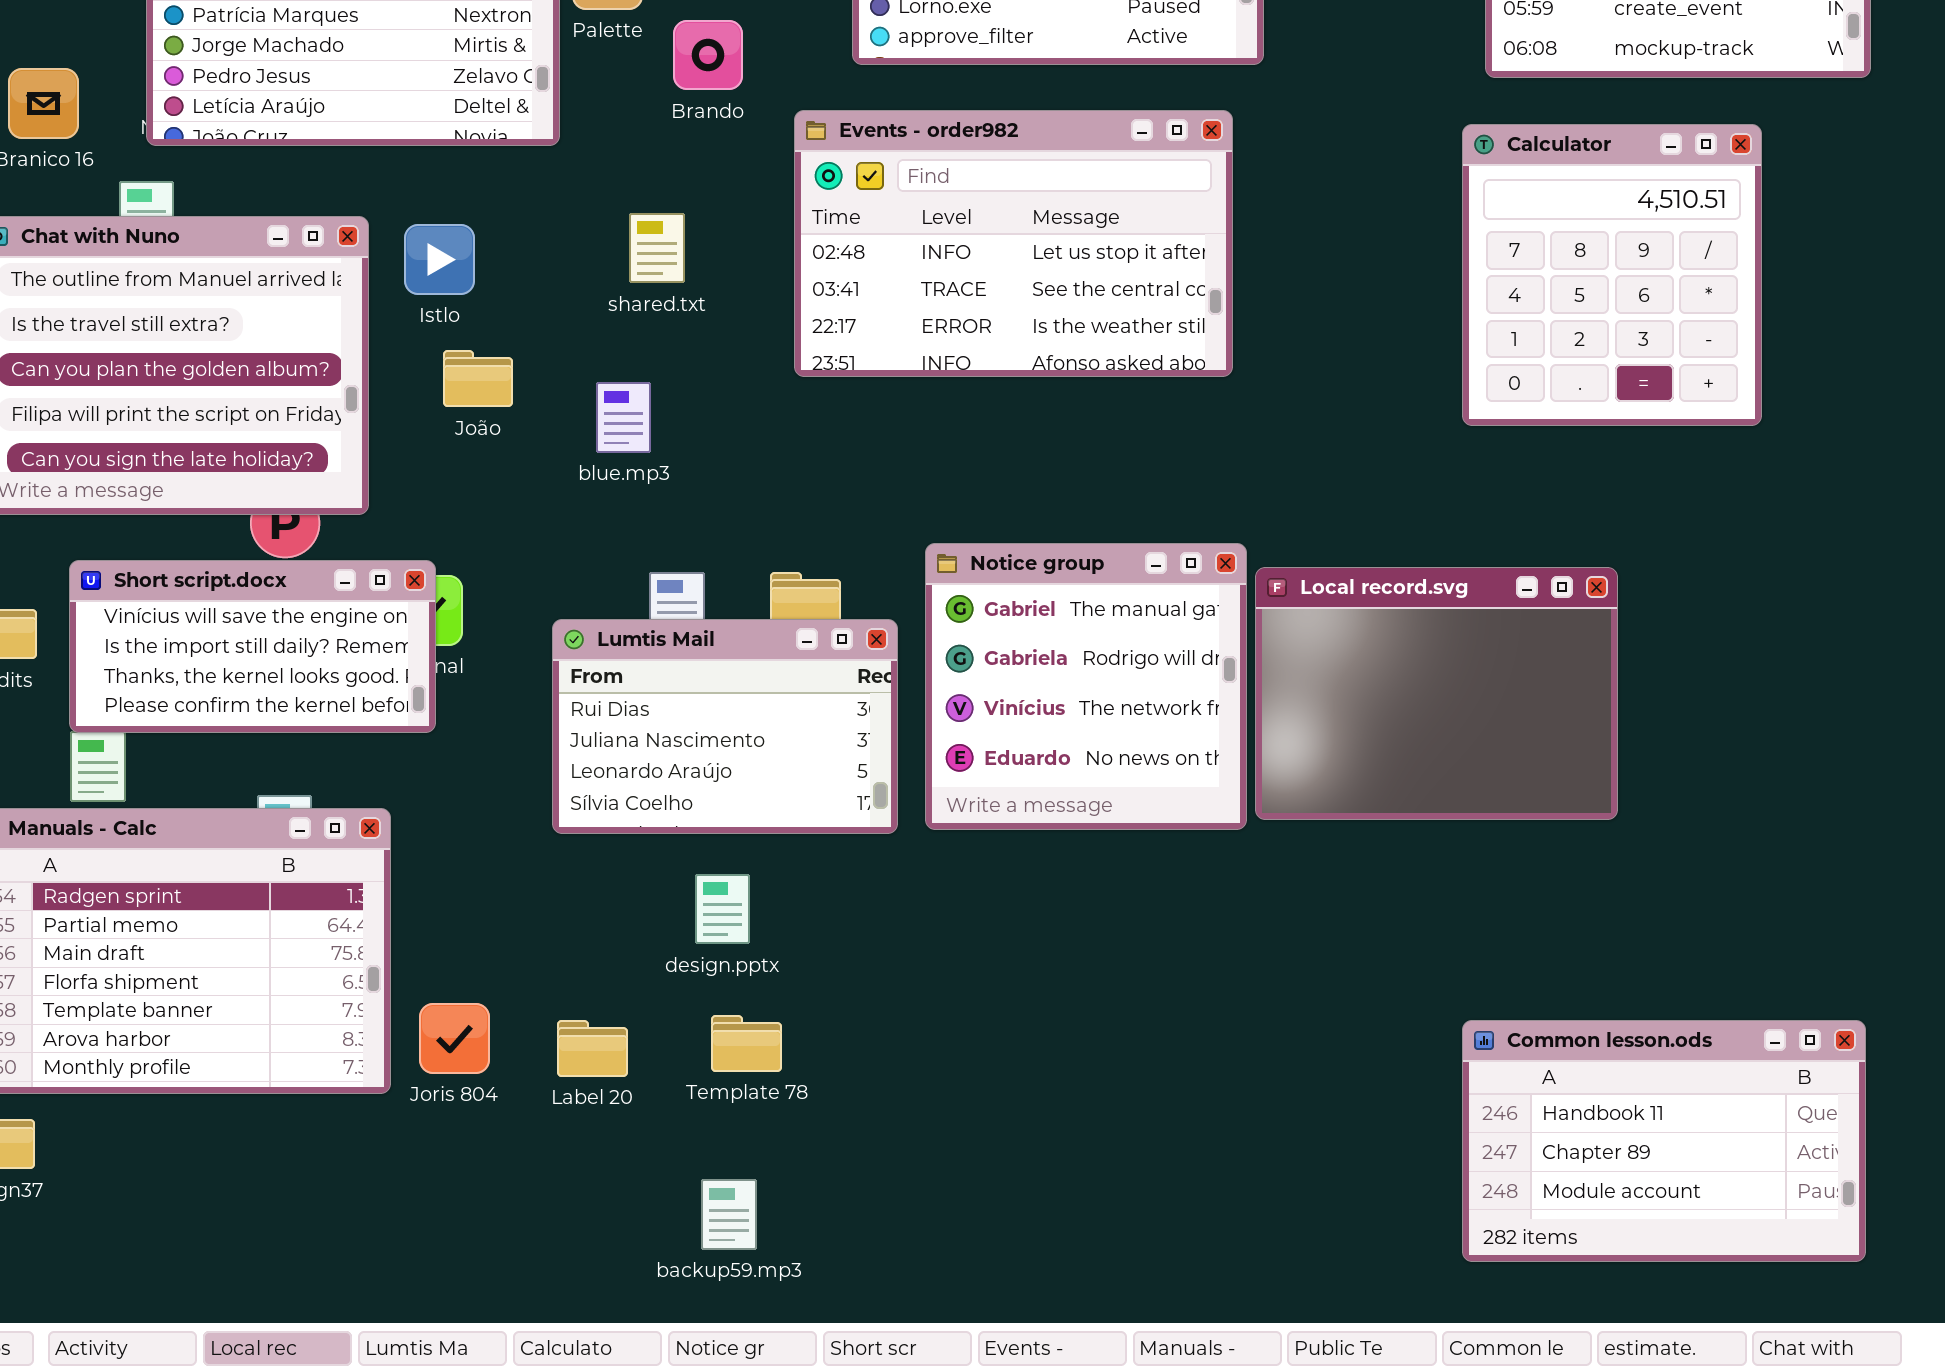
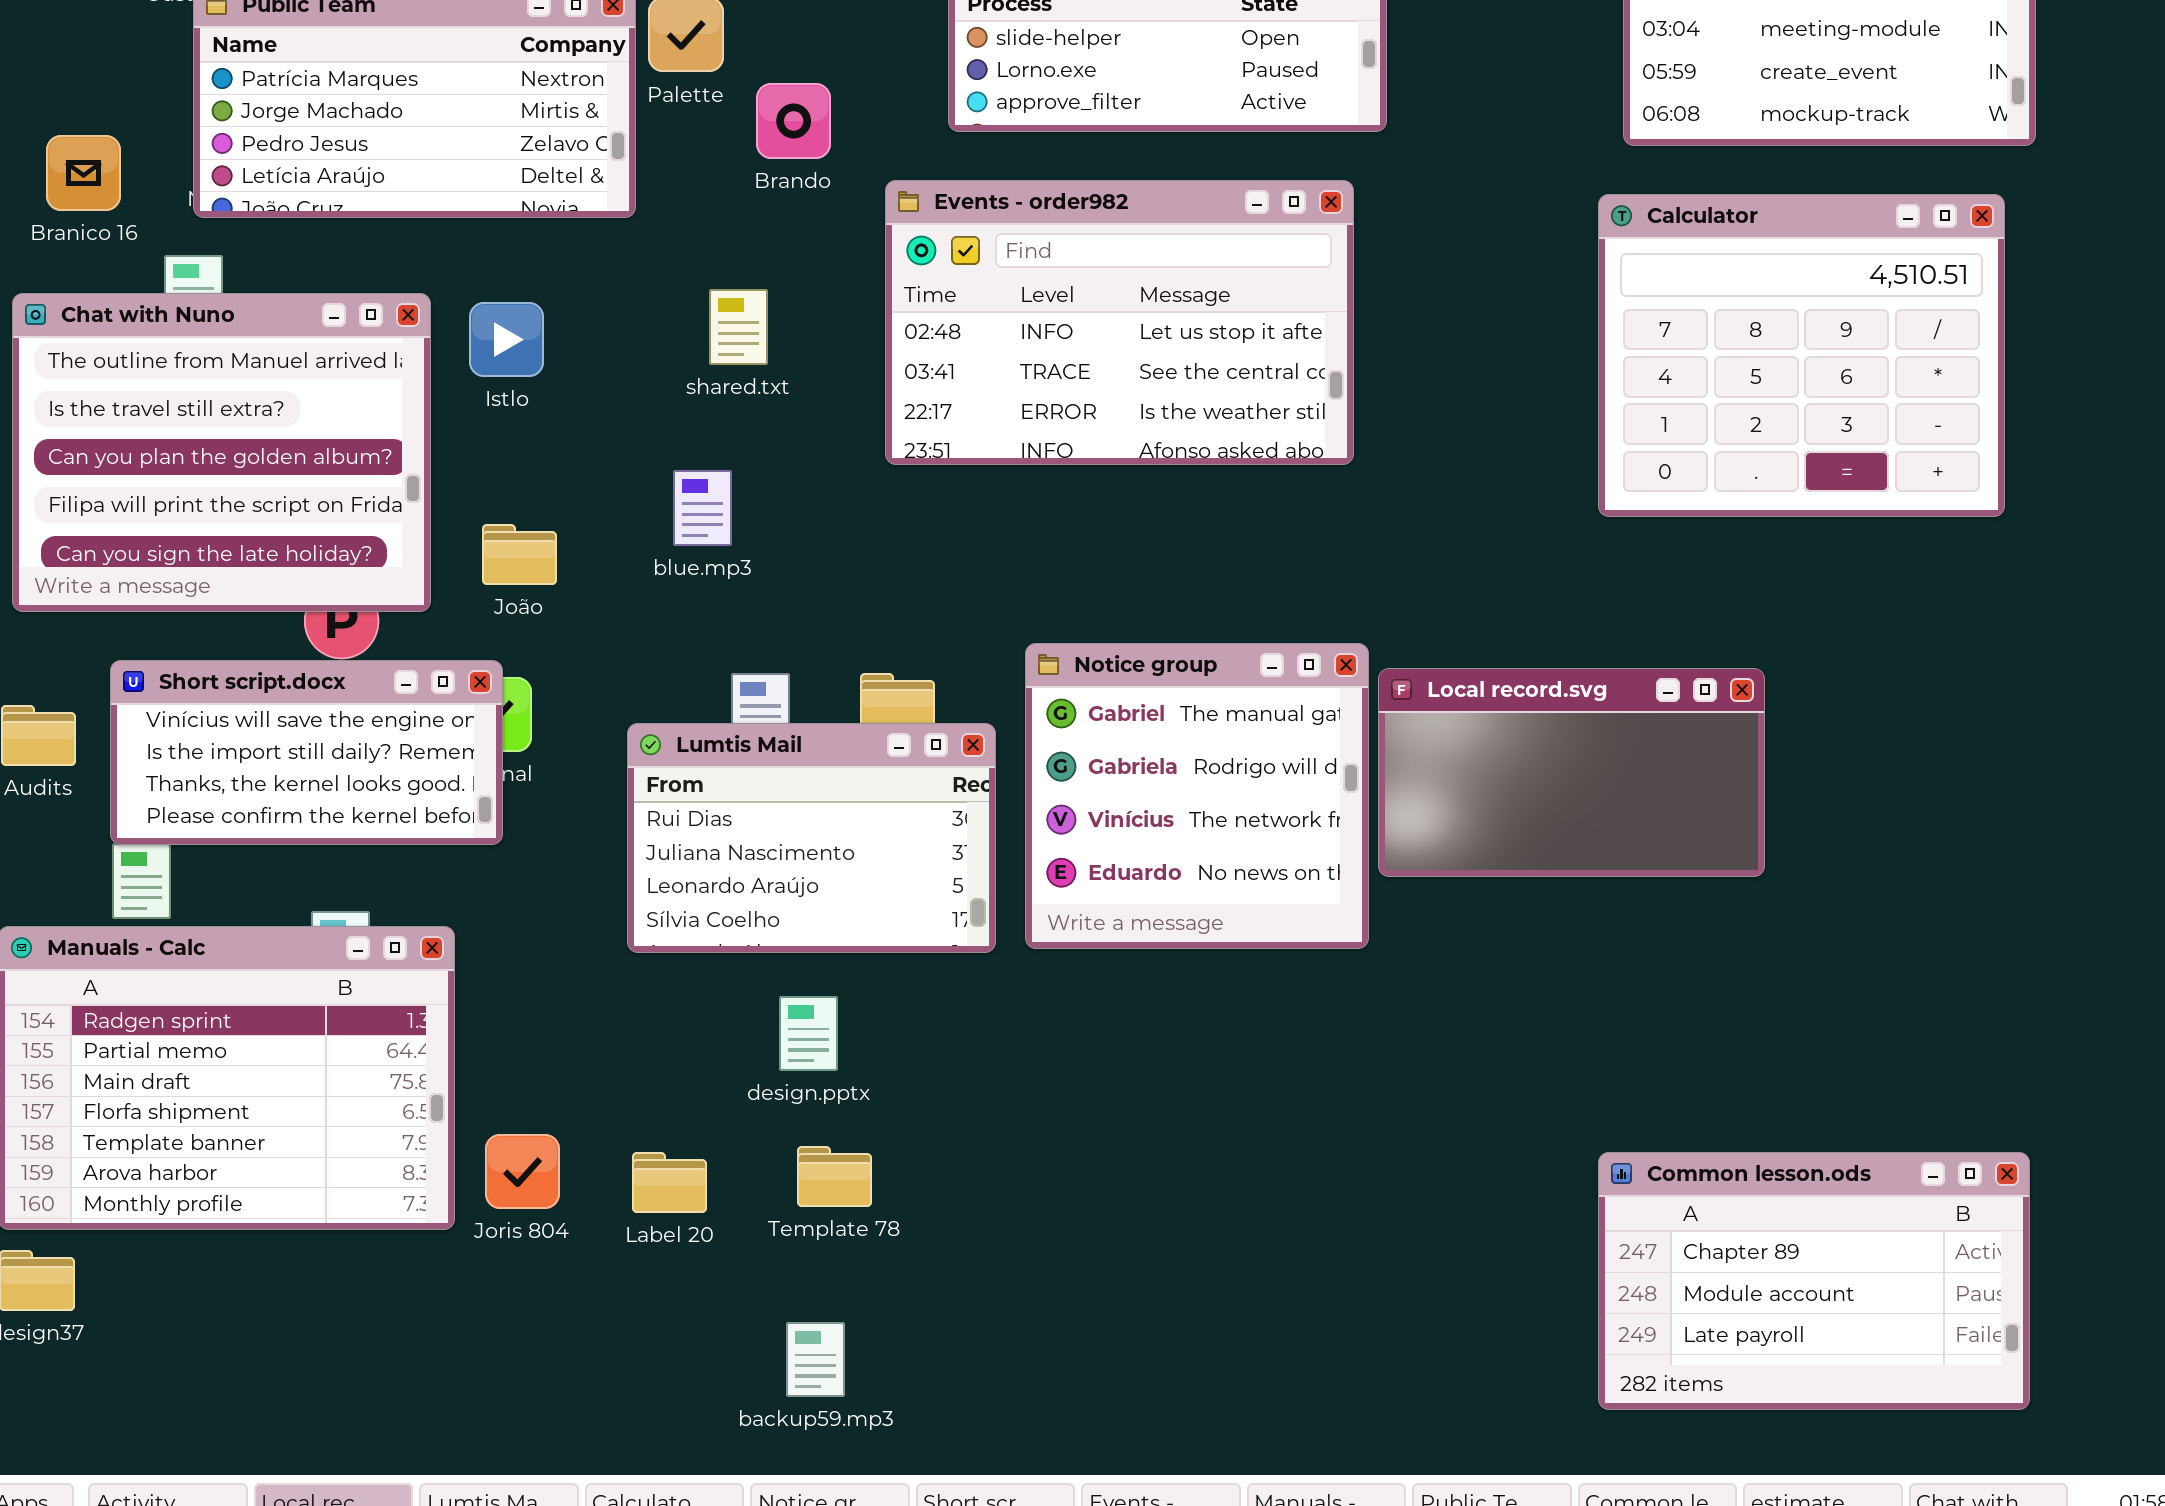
Calculator: [1462,124,1762,426] -> [1598,194,2005,517], resized
João: [443,350,513,407] -> [482,524,557,585], moved
Local record.svg: [1255,567,1618,820] -> [1378,668,1765,877], resized
Common lesson.ods: [1462,1020,1866,1262] -> [1598,1152,2030,1410], scrolled down 1 row

